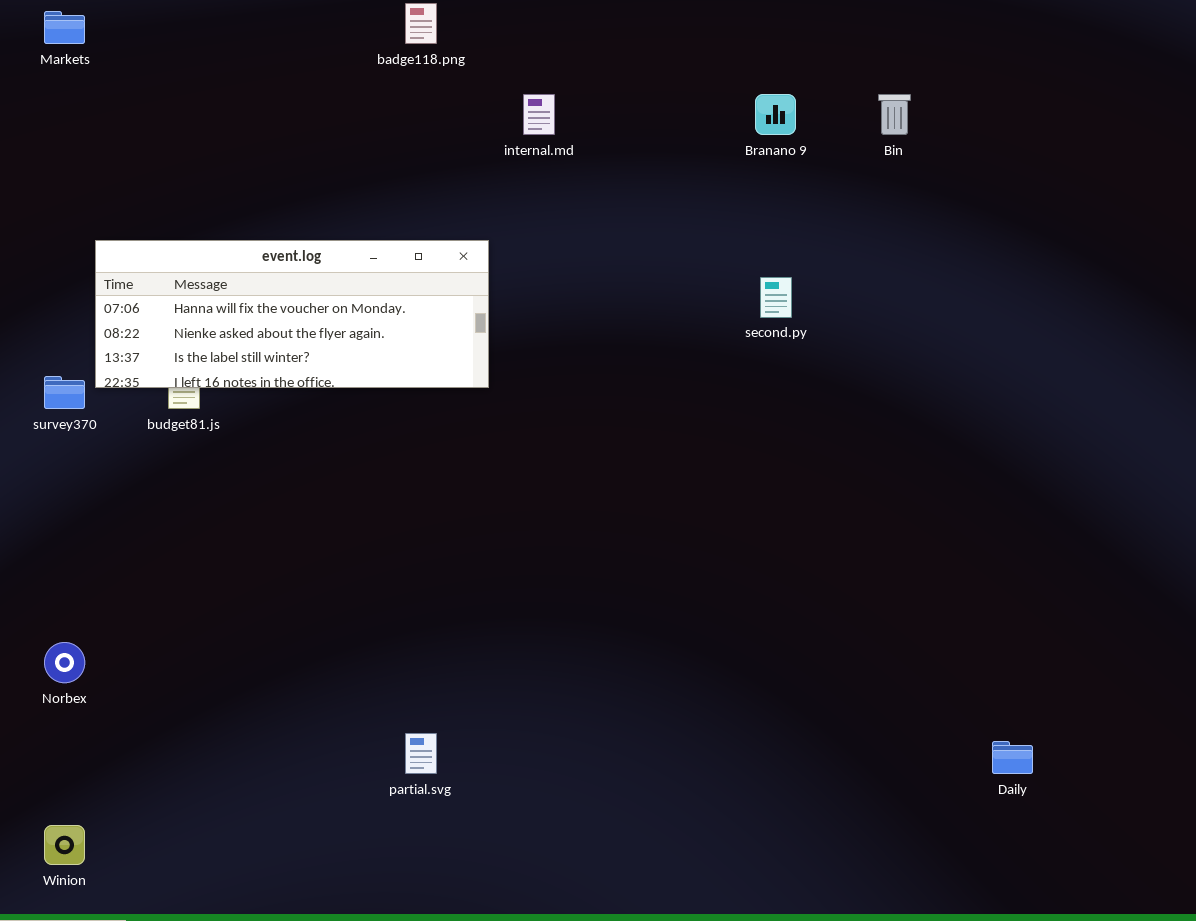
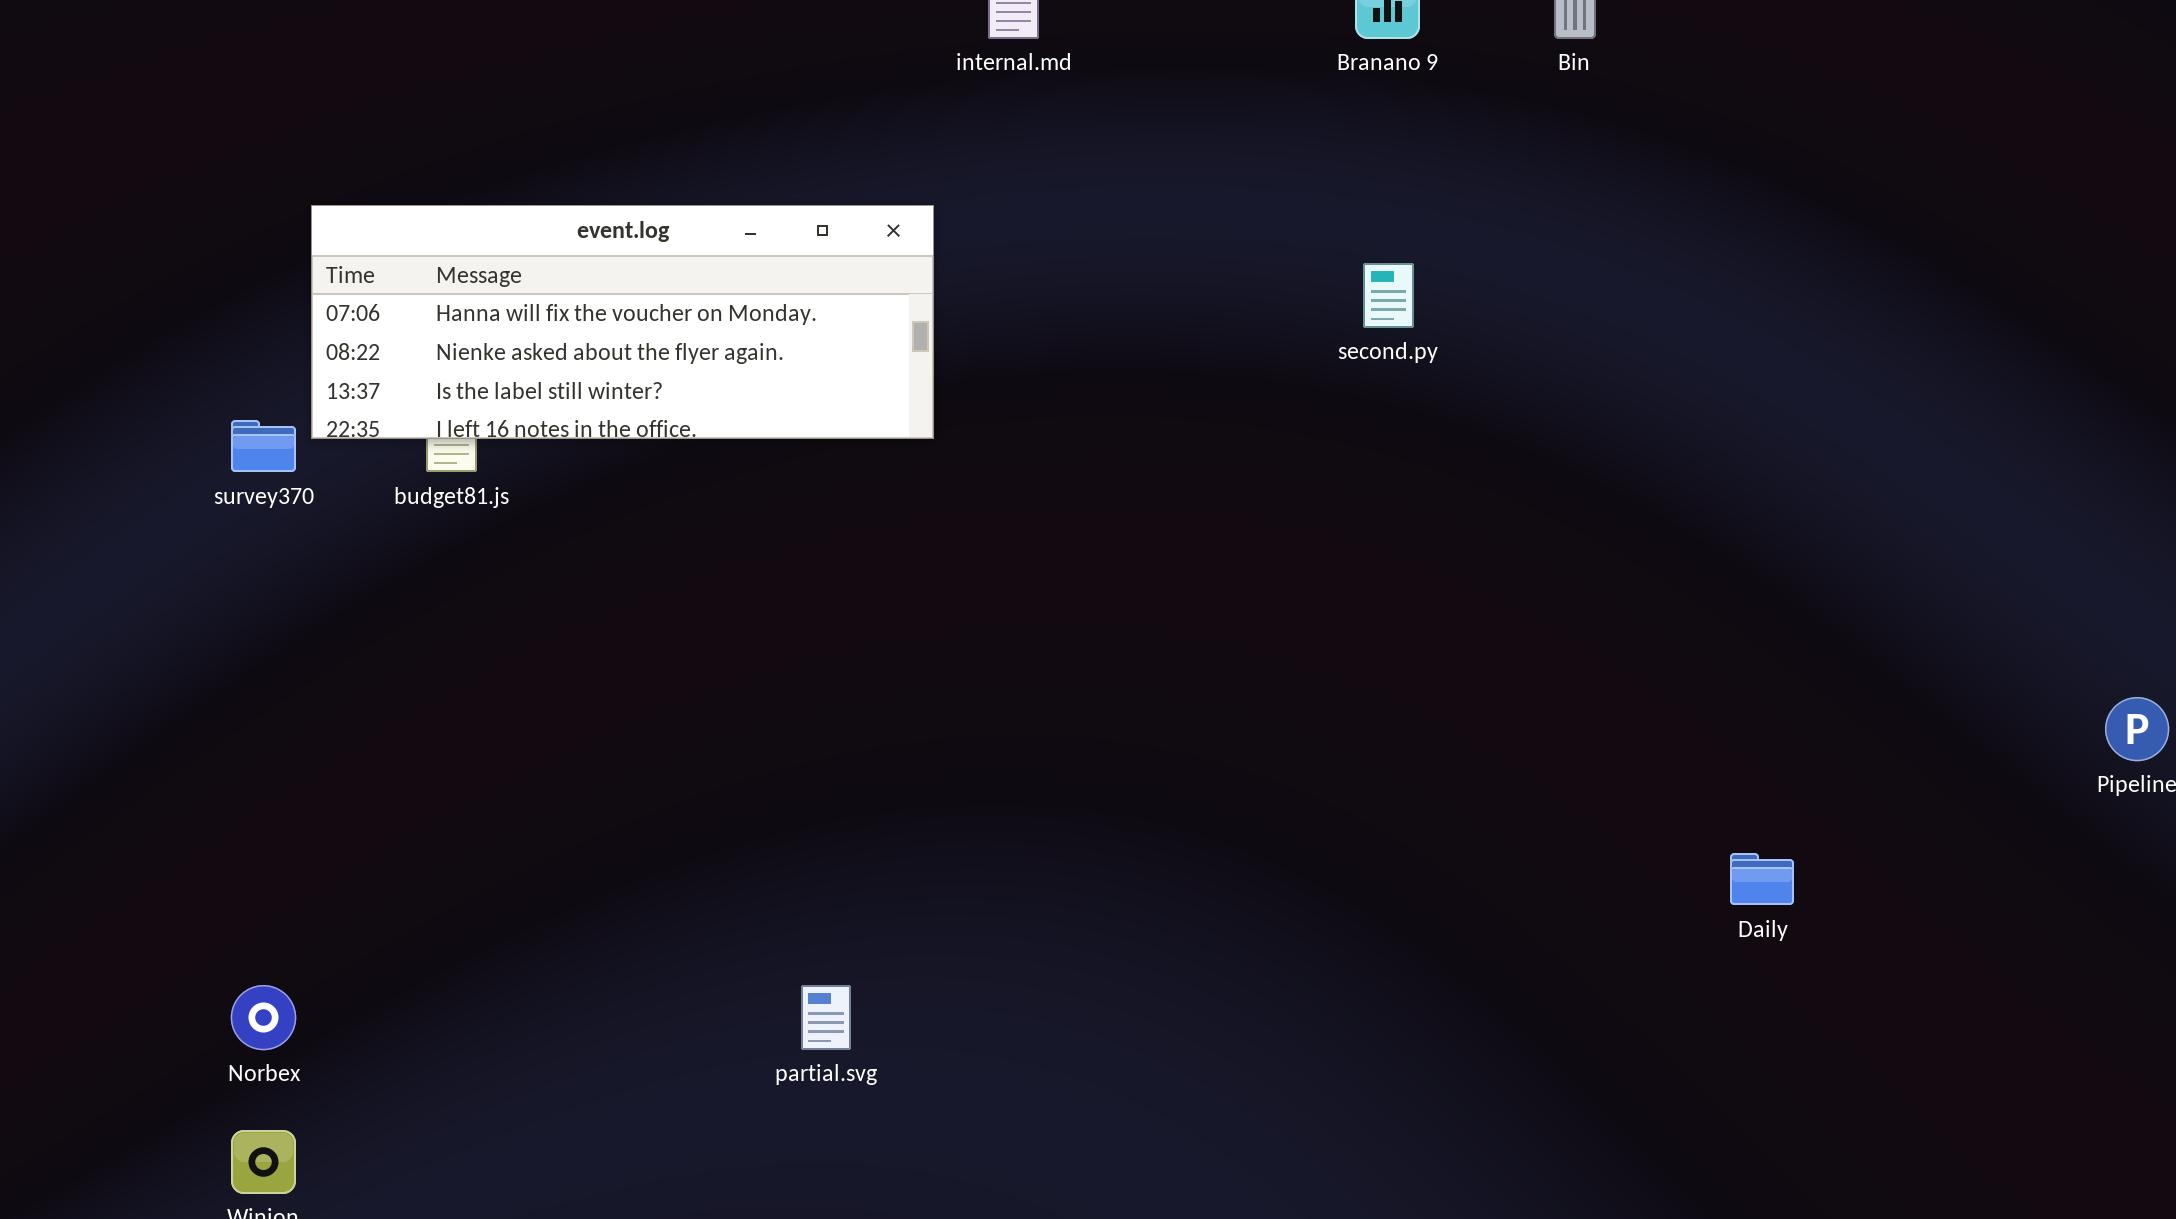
Norbex: [44,642,85,683] -> [231,985,296,1050], moved
Daily: [992,741,1033,774] -> [1730,853,1794,905], moved

